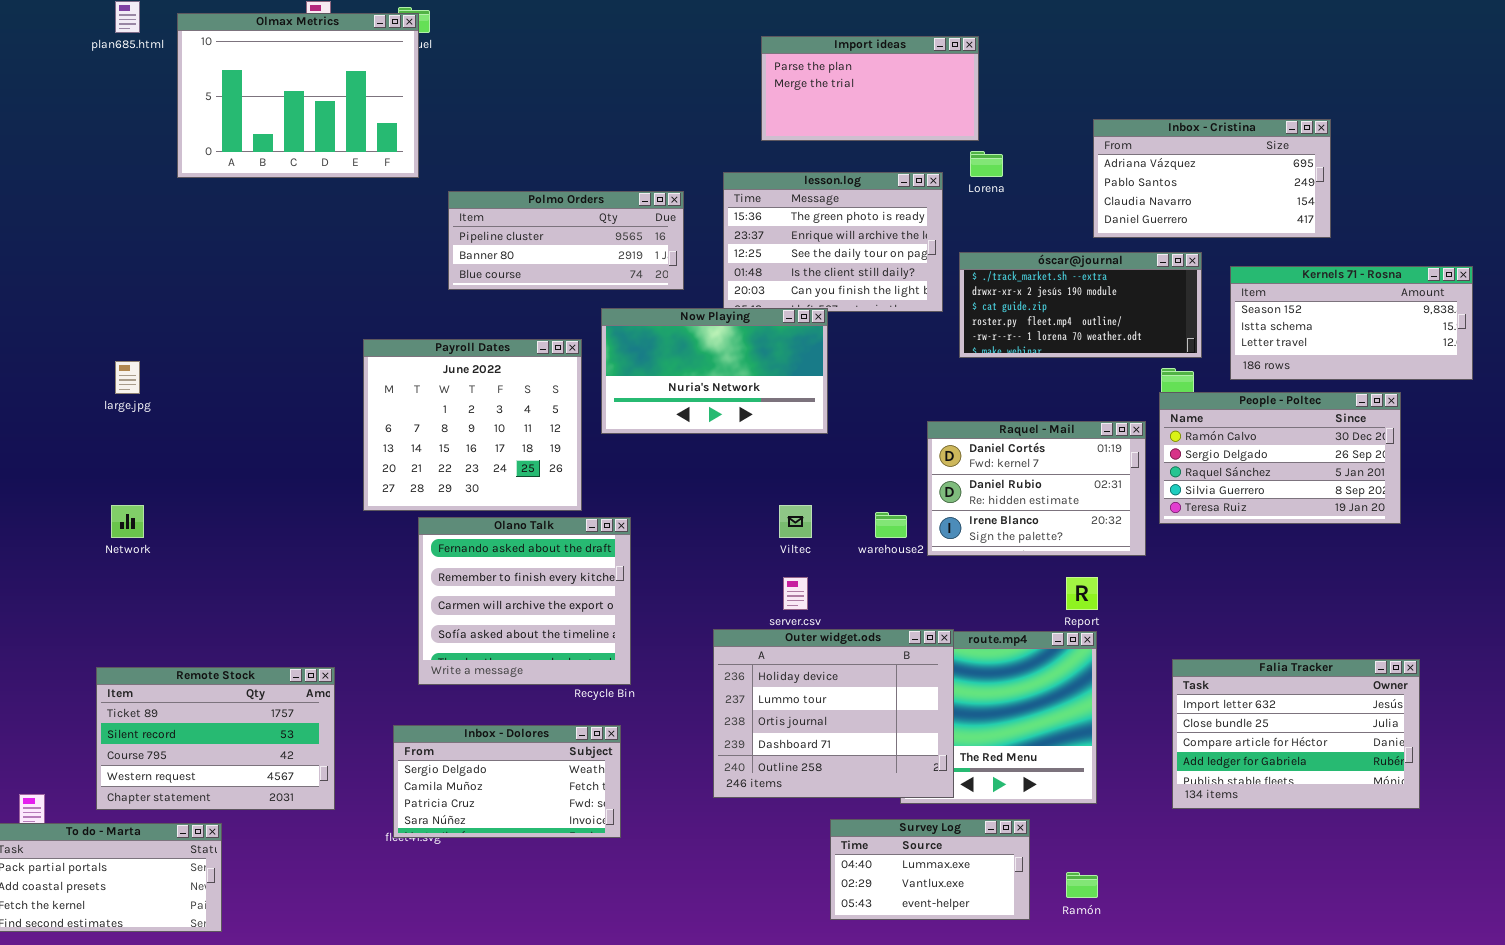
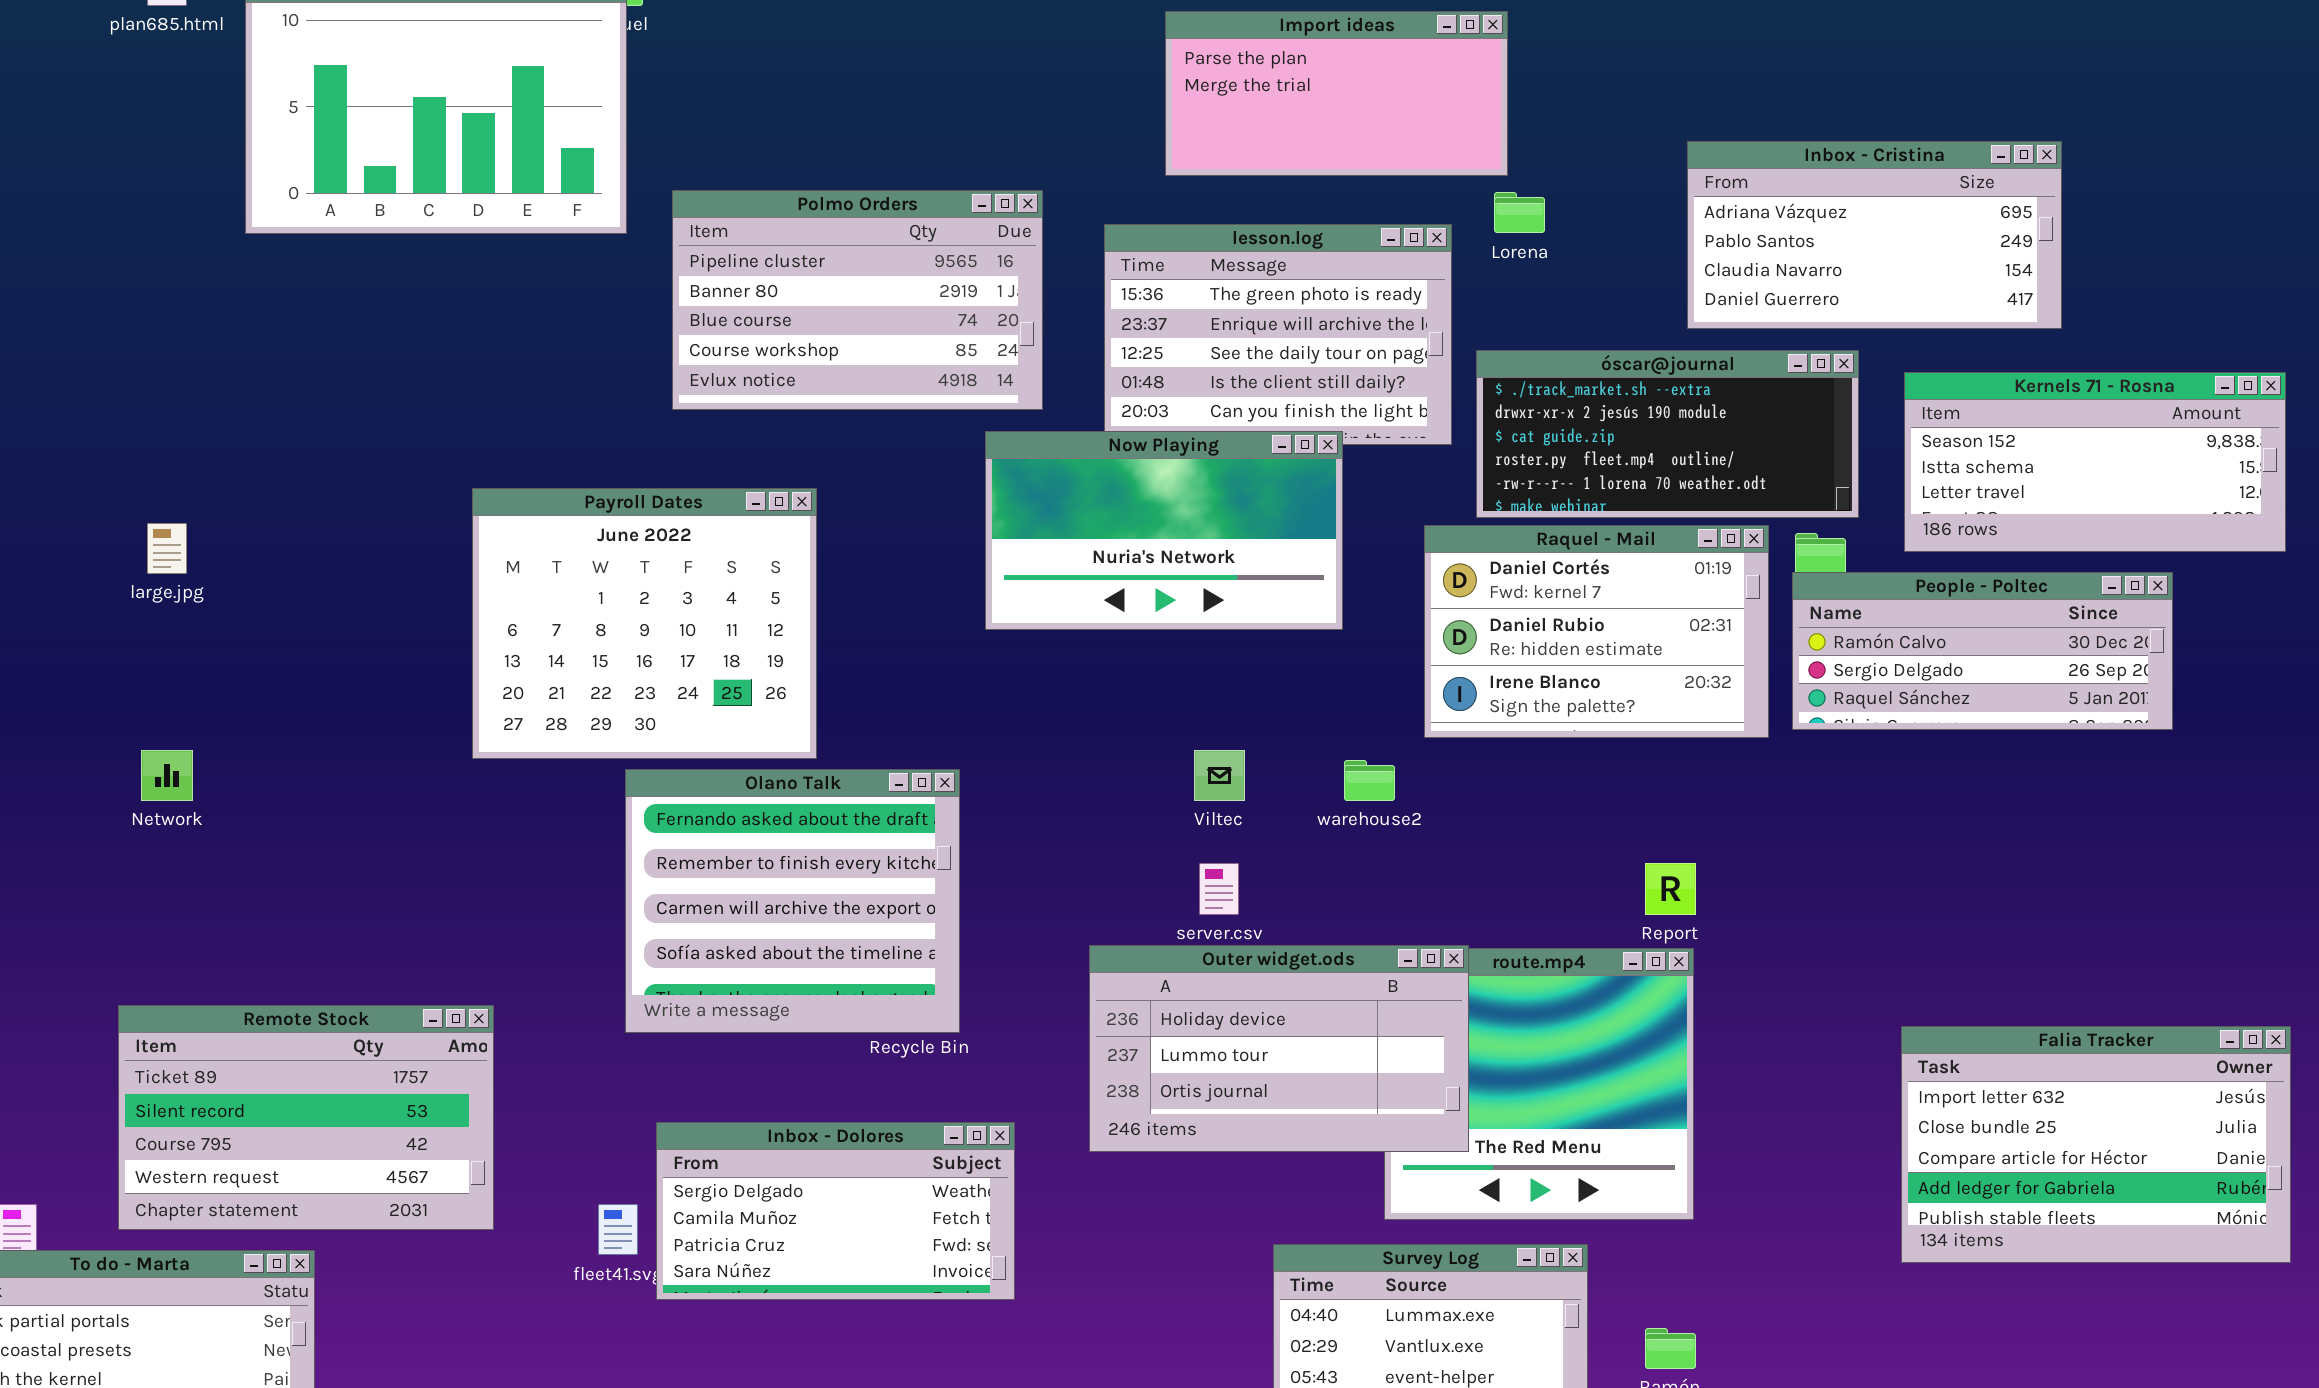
Polmo Orders: [448,191,684,290] -> [672,190,1043,410], resized
Now Playing: [601,308,828,434] -> [985,431,1343,630], moved
Payroll Dates: [363,339,582,511] -> [472,488,817,759], moved
People - Poltec: [1159,392,1401,524] -> [1792,572,2173,730], resized
Raquel - Mail: [927,421,1146,556] -> [1424,525,1769,738], moved
Outer widget.ods: [713,629,954,798] -> [1089,945,1469,1152], resized
Falia Tracker: [1172,659,1420,809] -> [1901,1026,2291,1263], moved
Inbox - Dolores: [393,725,621,838] -> [656,1122,1015,1300], moved

